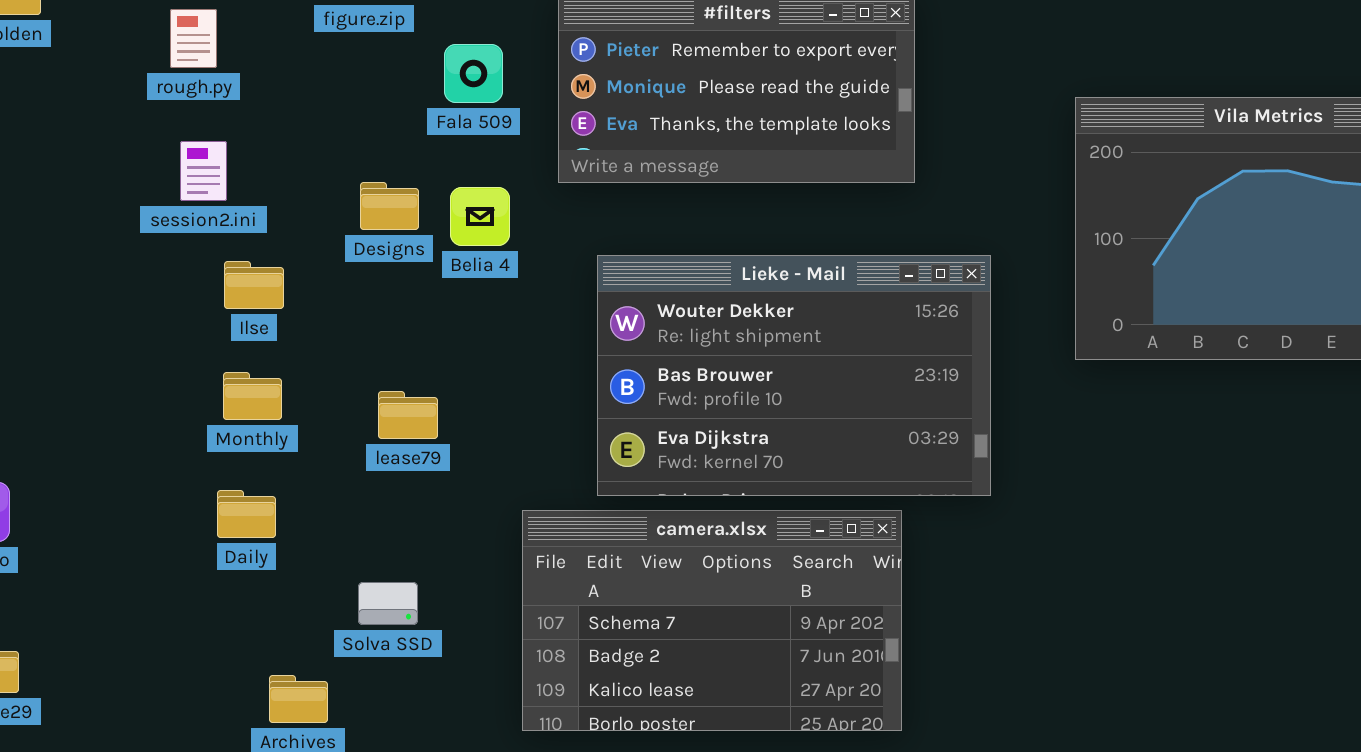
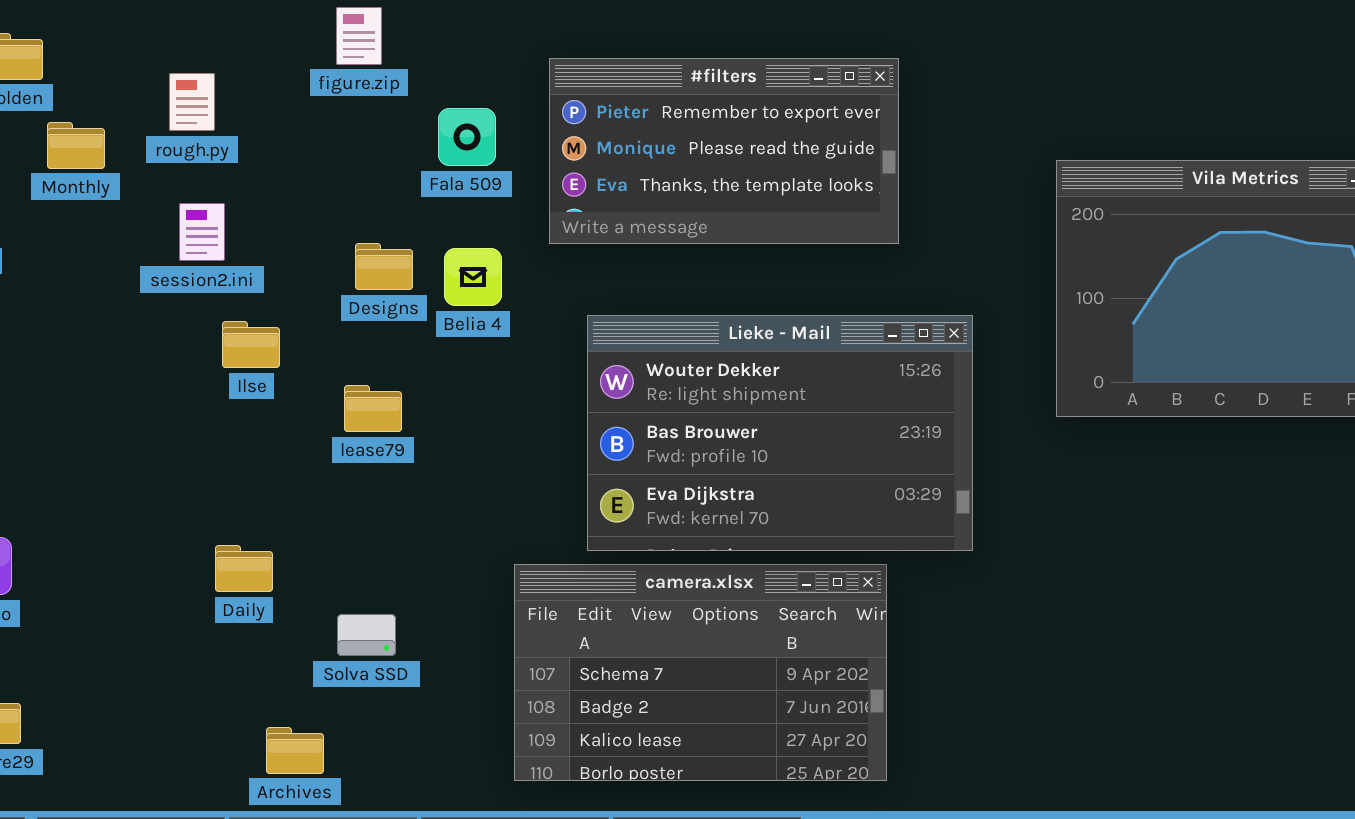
Monthly: [223,372,282,420] -> [47,122,105,169], moved
lease79: [378,391,438,439] -> [344,385,402,432], moved
Solva SSD: [358,582,418,625] -> [337,614,396,656], moved

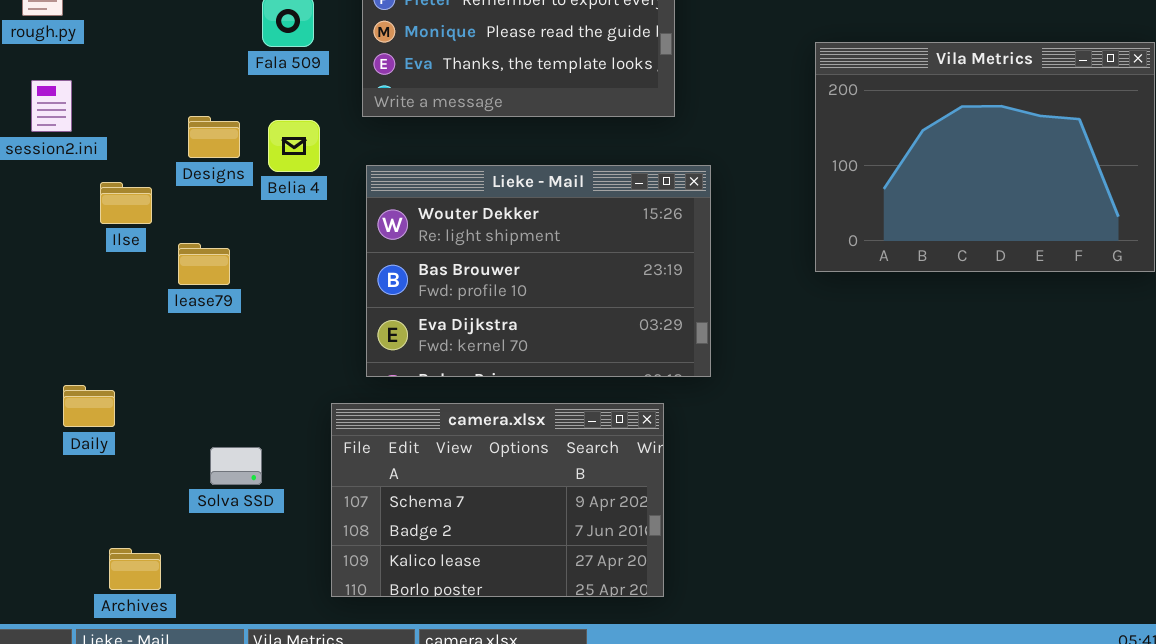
Lieke - Mail: [587,315,973,551] -> [366,165,711,377], moved
Ilse: [222,321,280,368] -> [100,182,152,224], moved
Solva SSD: [337,614,396,656] -> [210,447,262,485], moved

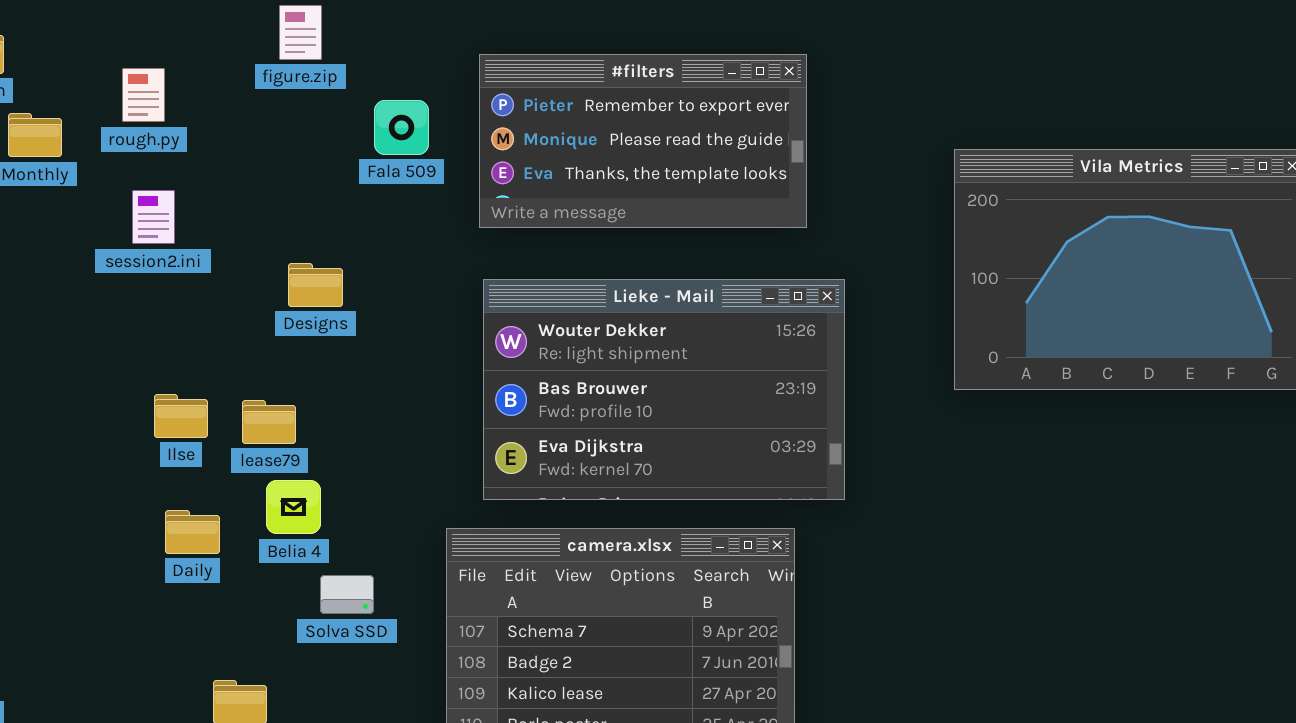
Designs: [188,116,240,158] -> [288,263,343,307], moved
Belia 4: [268,120,320,172] -> [266,480,321,534], moved
Ilse: [100,182,152,224] -> [154,394,208,438], moved
lease79: [178,243,230,285] -> [242,400,296,444], moved

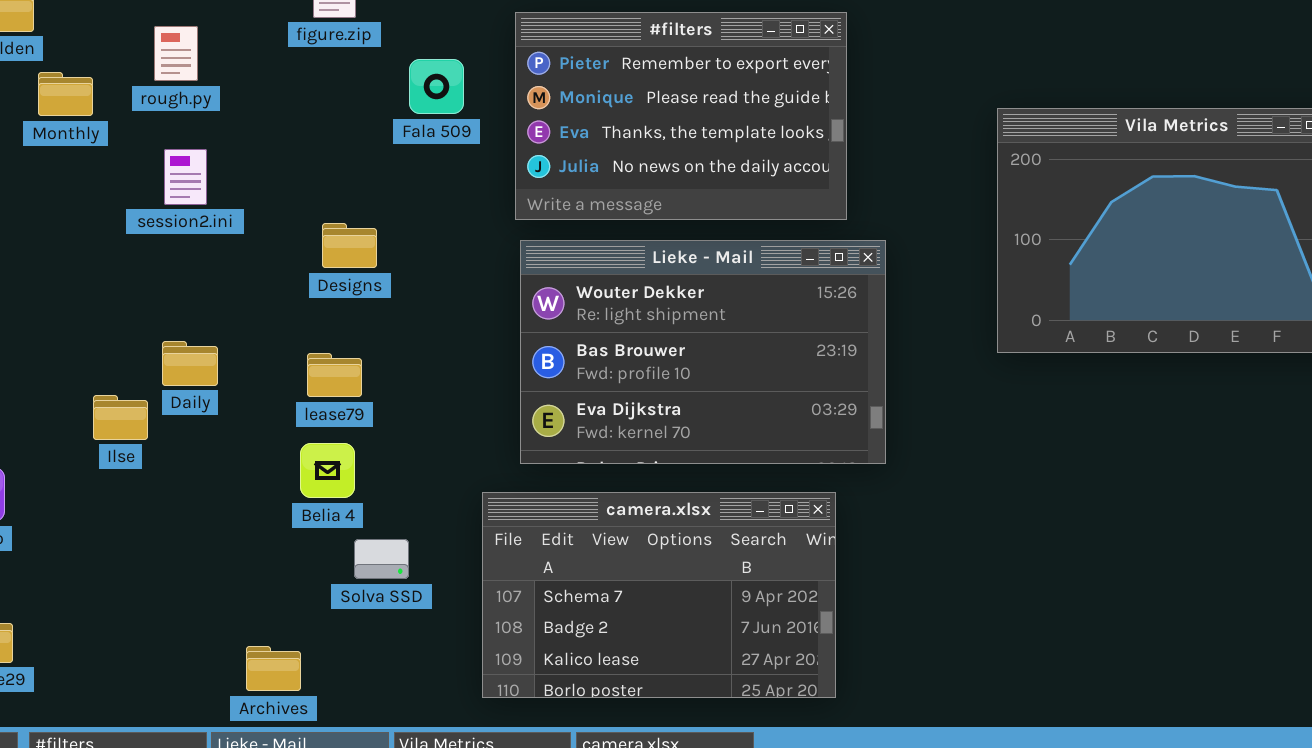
#filters: [479,54,807,228] -> [515,12,847,220], resized
Ilse: [154,394,208,438] -> [93,395,148,440], moved
lease79: [242,400,296,444] -> [307,353,362,397], moved
Daily: [165,510,220,554] -> [162,341,218,386], moved

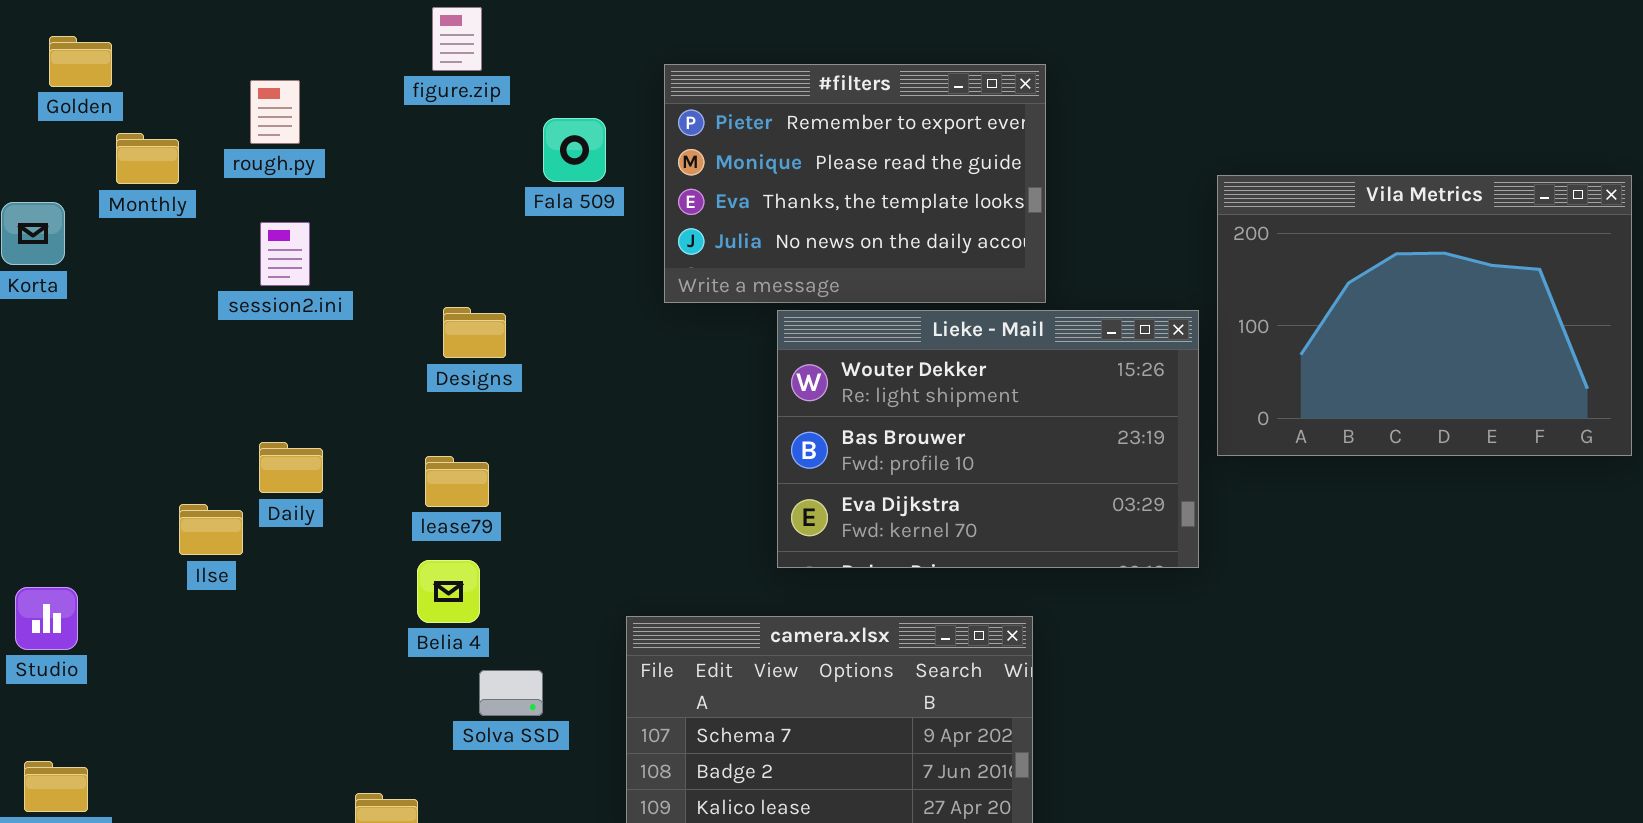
Lieke - Mail: [520,240,886,464] -> [777,310,1199,568], moved

